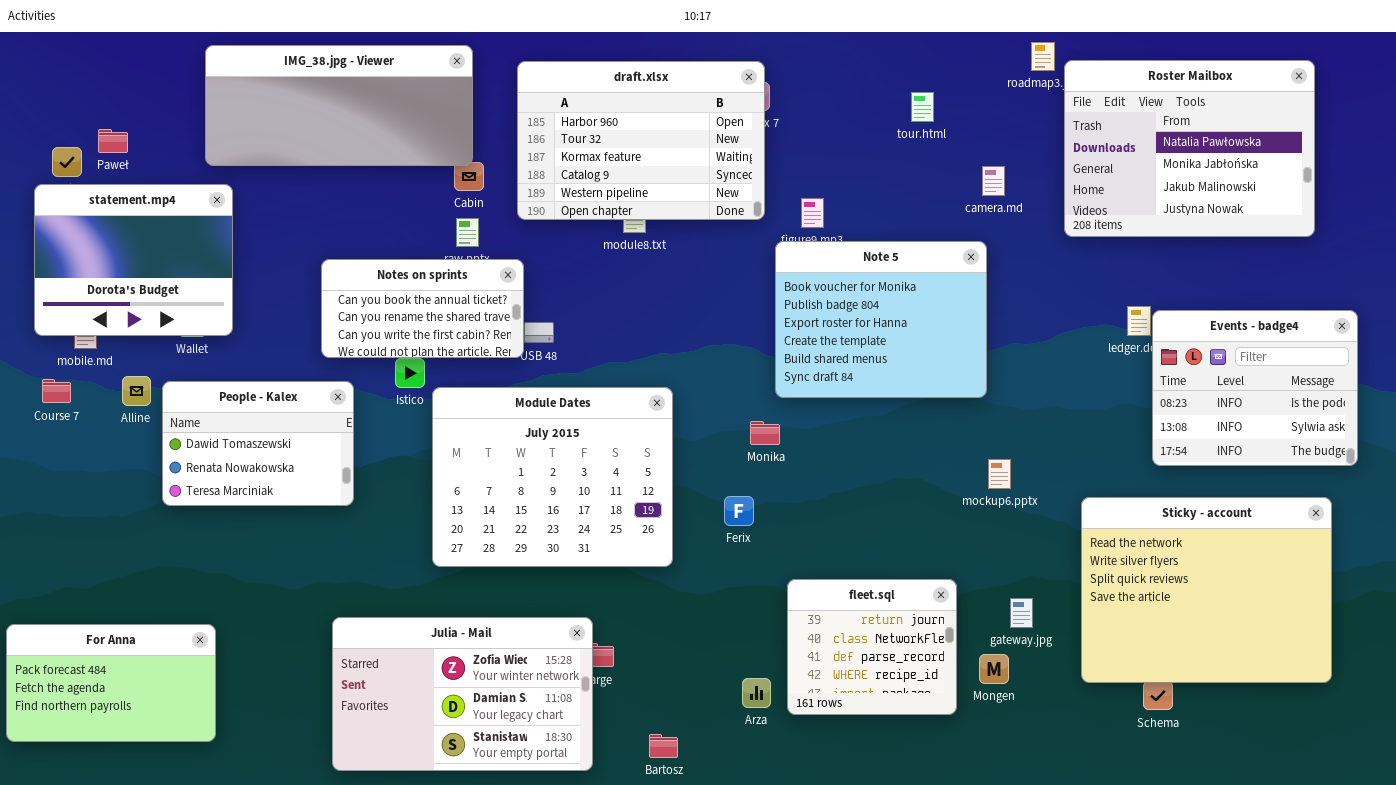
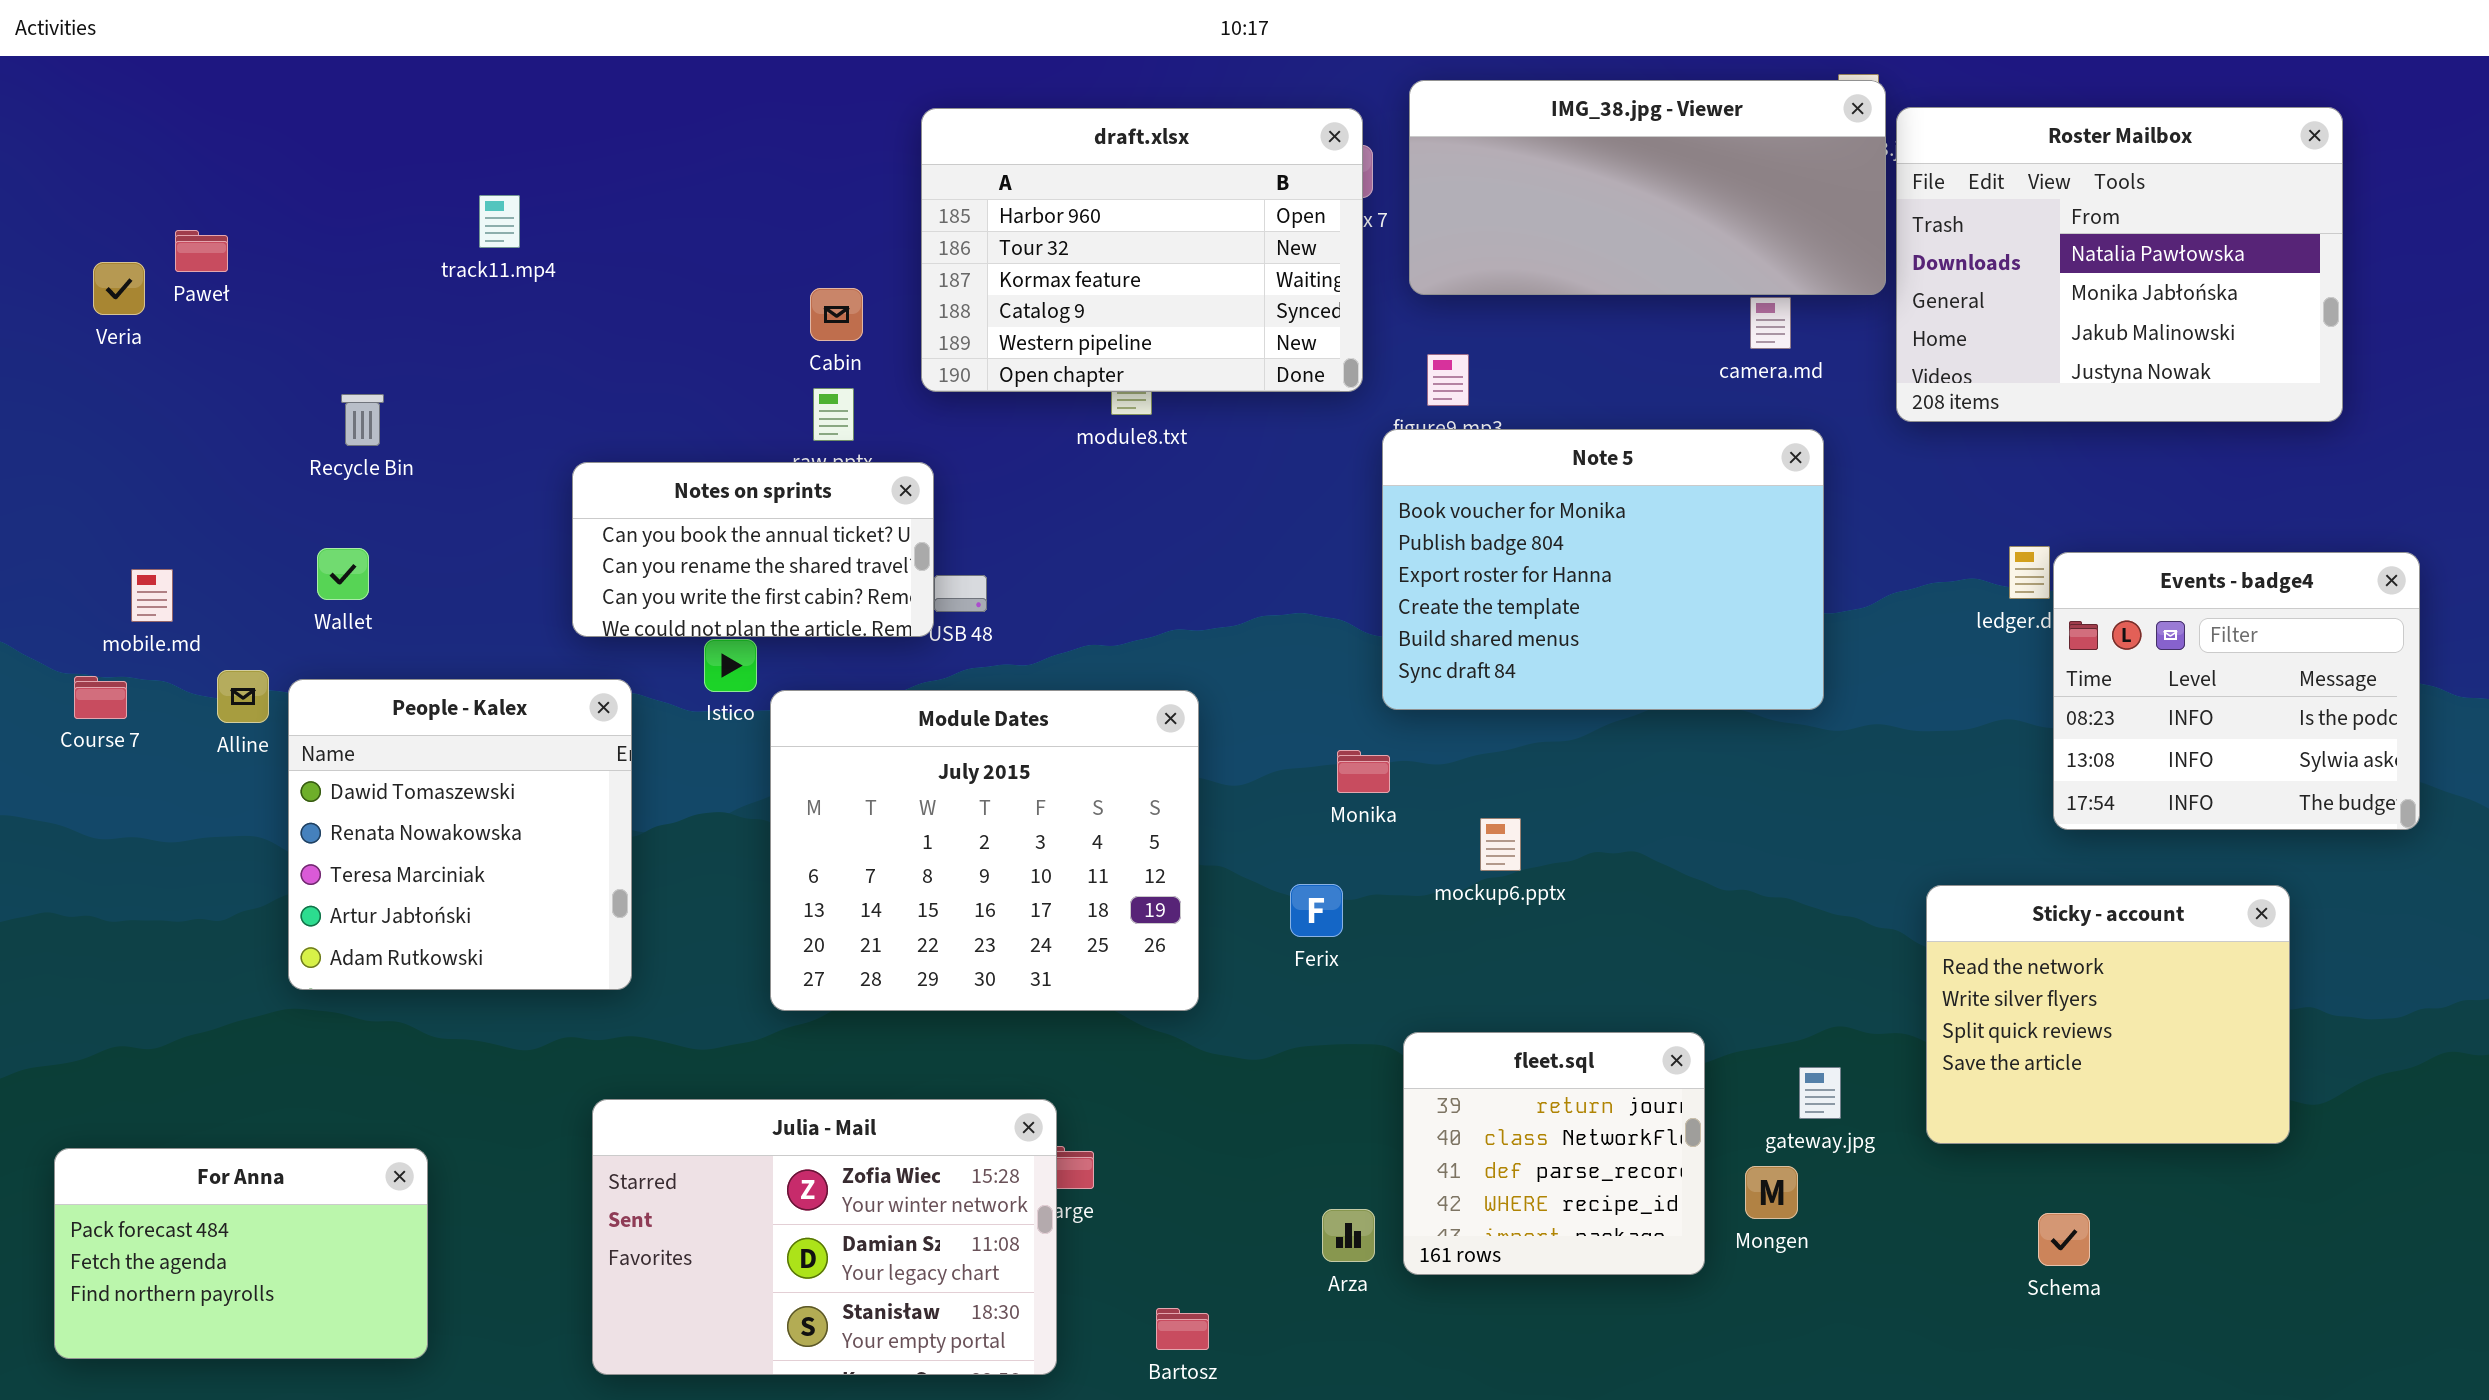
IMG_38.jpg - Viewer: [205,45,473,166] -> [1409,80,1886,295], moved
statement.mp4: [34,184,233,336] -> none, closed
Note 5: [775,241,987,398] -> [1382,429,1824,710], resized
People - Kalex: [162,381,354,506] -> [288,679,632,990], resized
mockup6.pptx: [988,459,1011,489] -> [1480,818,1521,871], moved
Sticky - account: [1081,497,1332,683] -> [1926,885,2290,1144], resized
For Anna: [6,624,216,742] -> [54,1148,428,1359], moved

